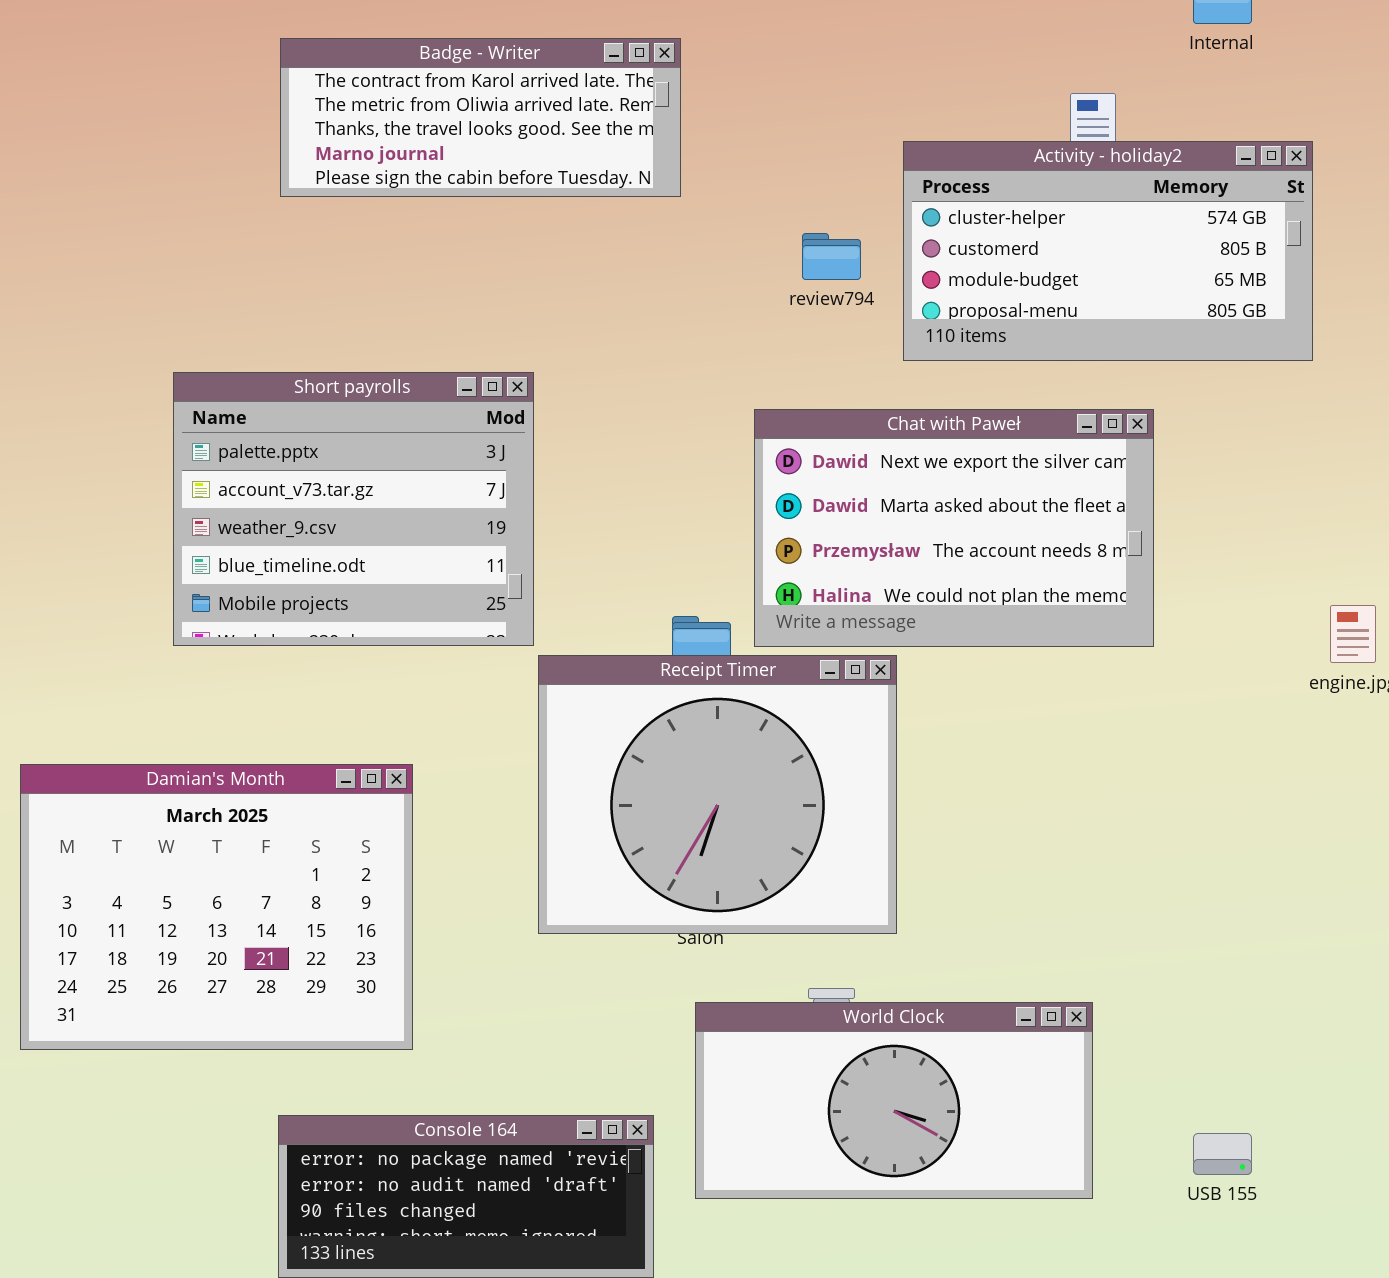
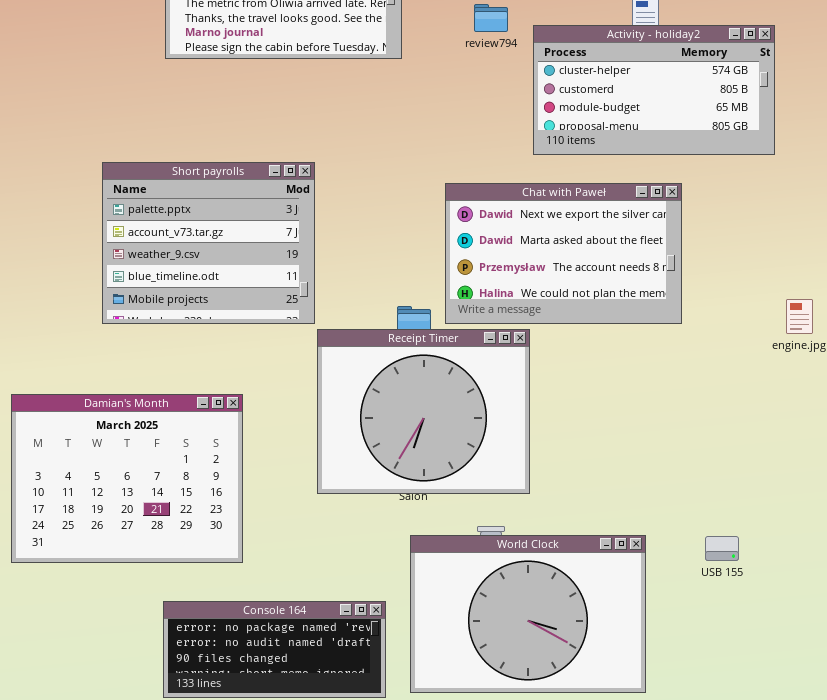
review794: [802,233,861,280] -> [474,4,508,32], moved
World Clock: [695,1002,1093,1199] -> [410,535,646,693], resized
USB 155: [1193,1133,1252,1175] -> [705,536,739,561], moved

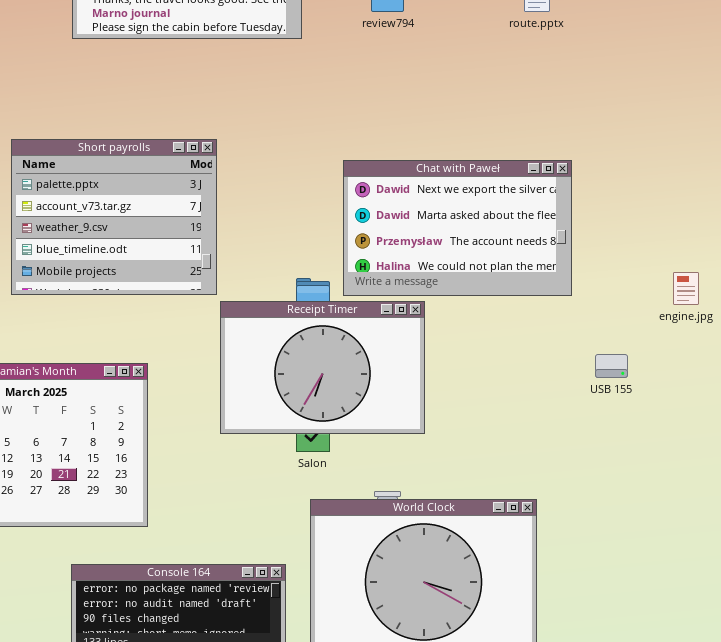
Activity - holiday2: [533,25,775,155] -> none, closed
Receipt Timer: [317,329,530,494] -> [220,301,425,434], resized
USB 155: [705,536,739,561] -> [595,354,628,378], moved

